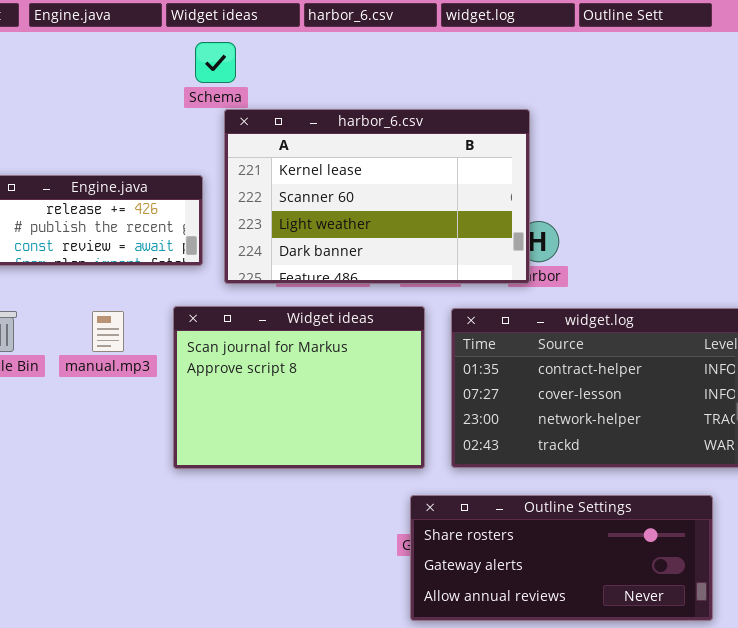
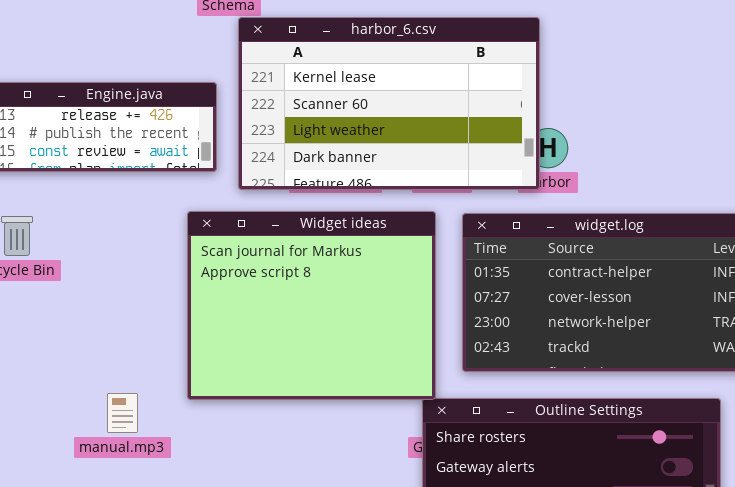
Widget ideas: [173,306,425,469] -> [187,211,436,400], resized
manual.mp3: [92,311,124,352] -> [107,393,138,433], moved

